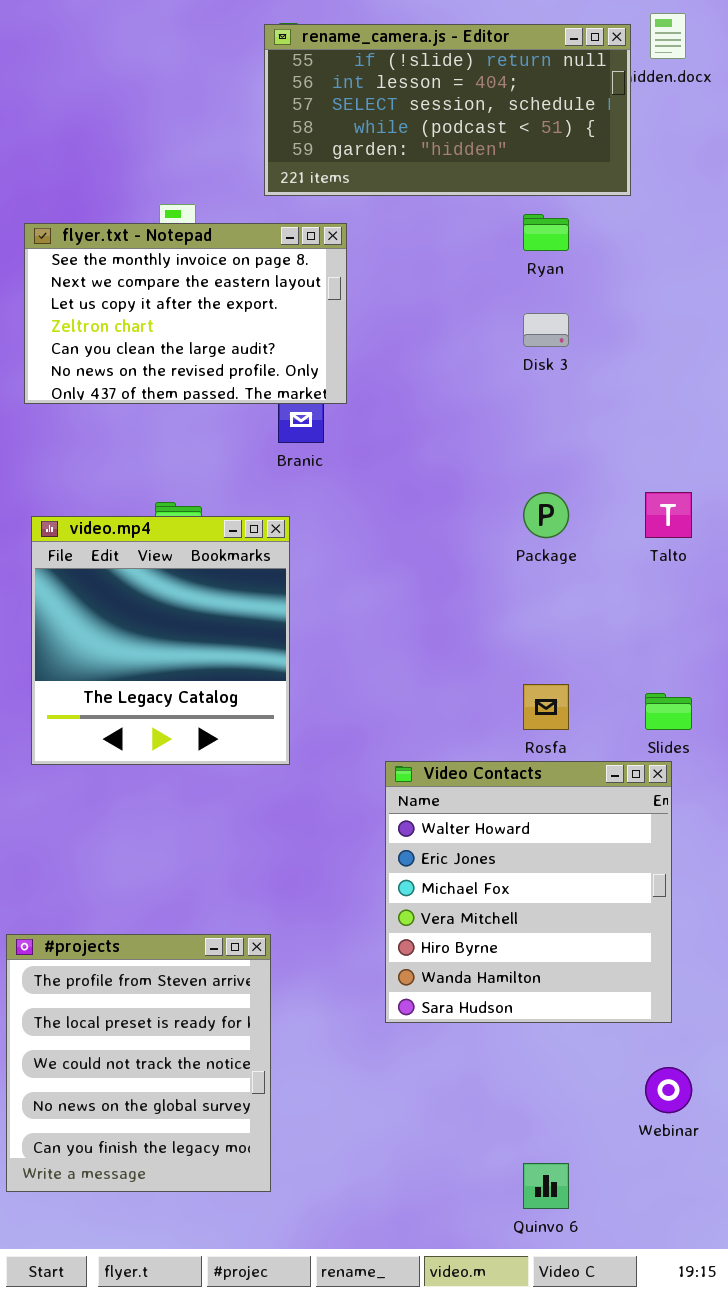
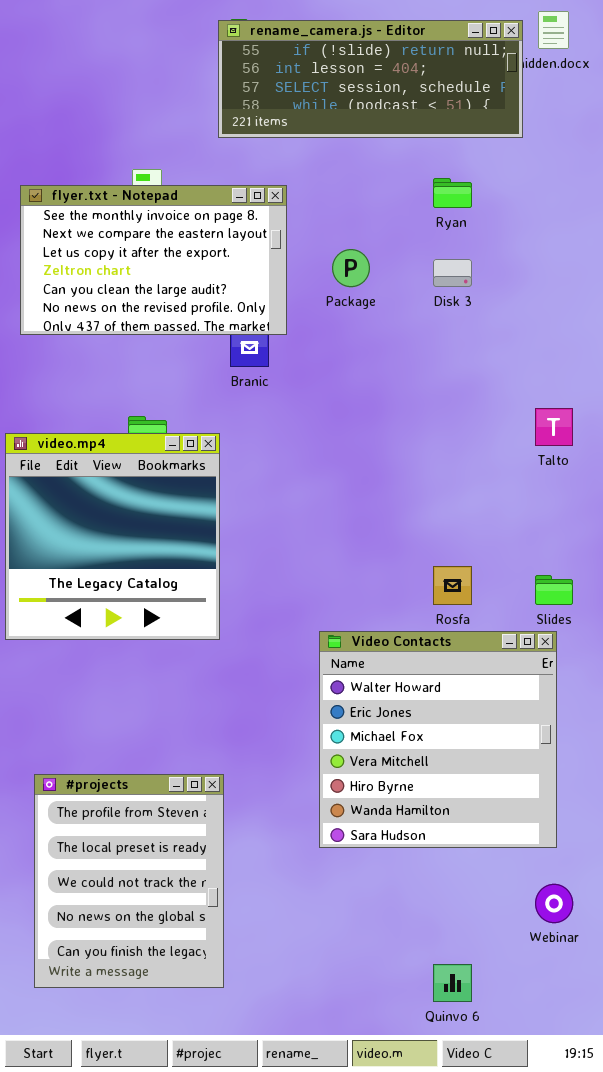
rename_camera.js - Editor: [264,24,631,196] -> [218,20,523,138], resized
Package: [523,492,569,538] -> [332,249,370,287], moved
video.mp4: [31,516,290,765] -> [5,433,220,640], moved
#projects: [6,934,271,1192] -> [34,774,224,988], resized

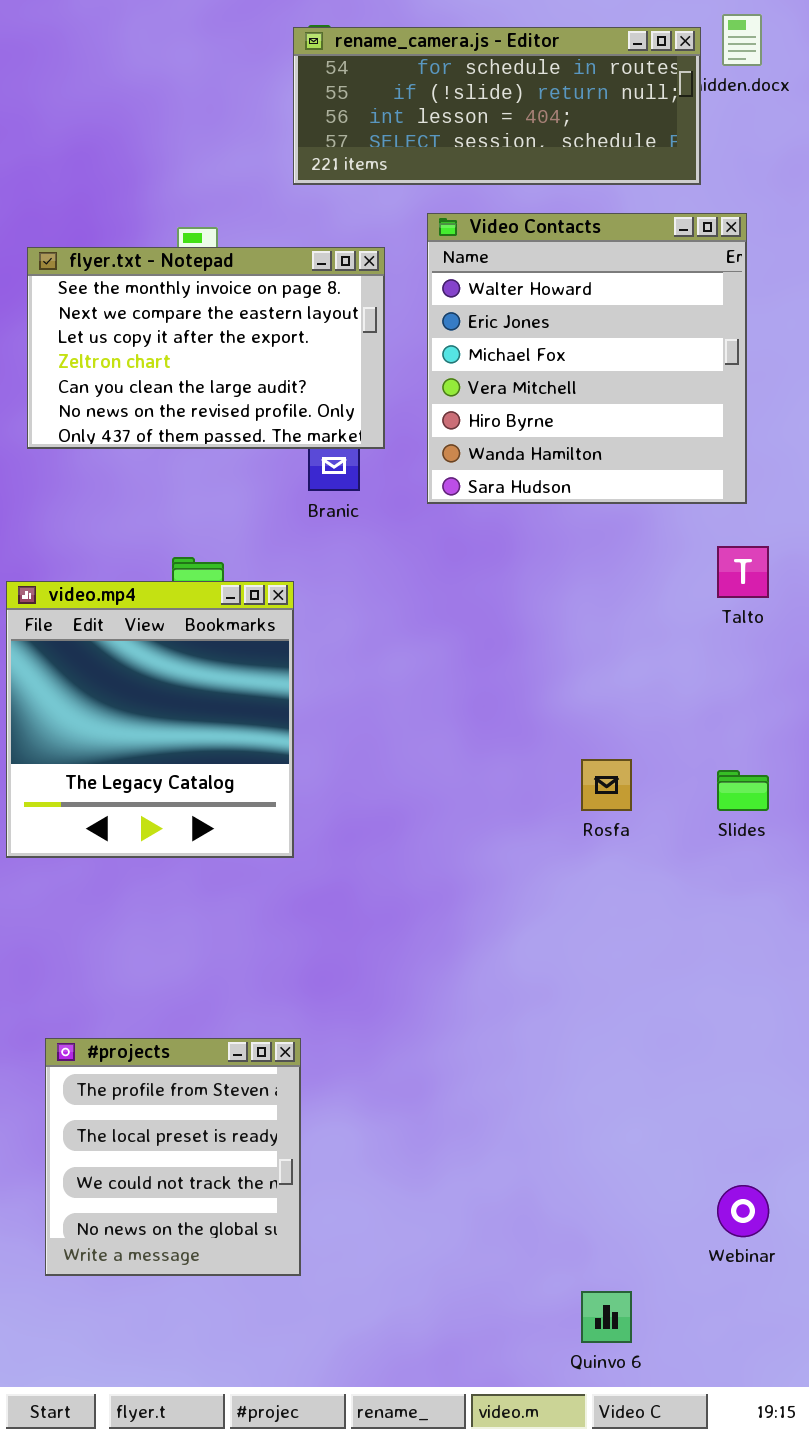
rename_camera.js - Editor: [218,20,523,138] -> [293,27,701,185], scrolled up 1 row
Video Contacts: [319,631,557,848] -> [427,213,747,504], moved
#projects: [34,774,224,988] -> [45,1038,301,1276], resized

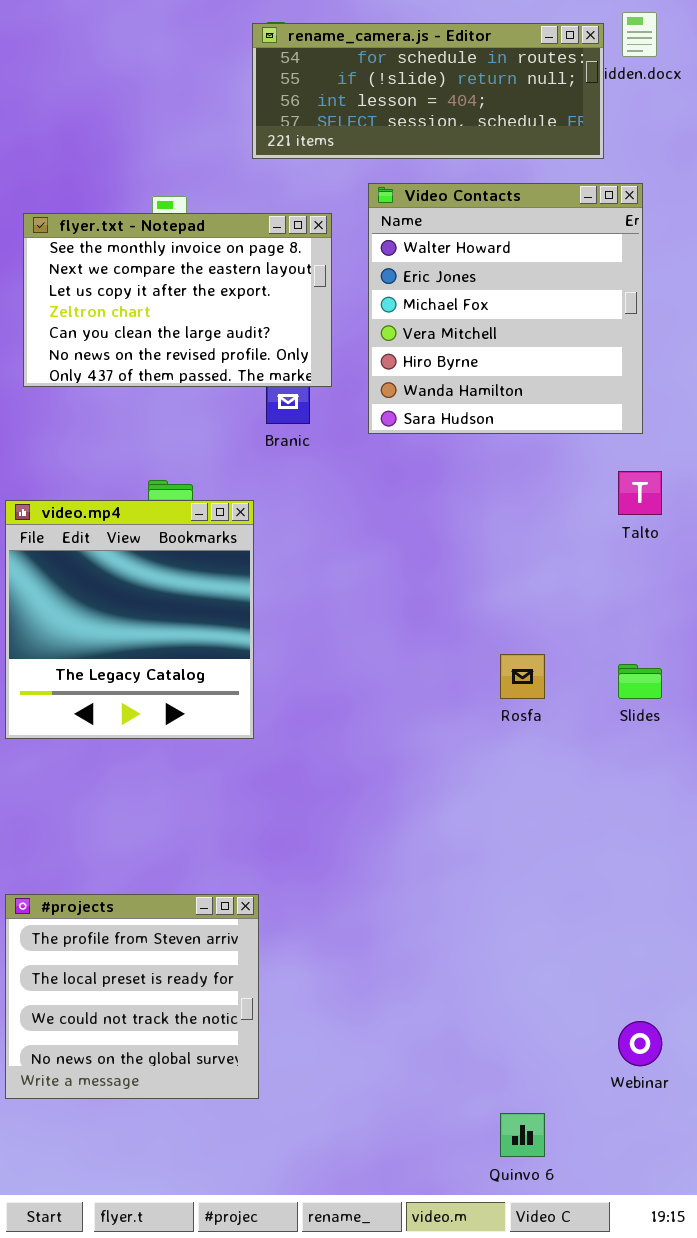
#projects: [45,1038,301,1276] -> [5,894,259,1099], resized

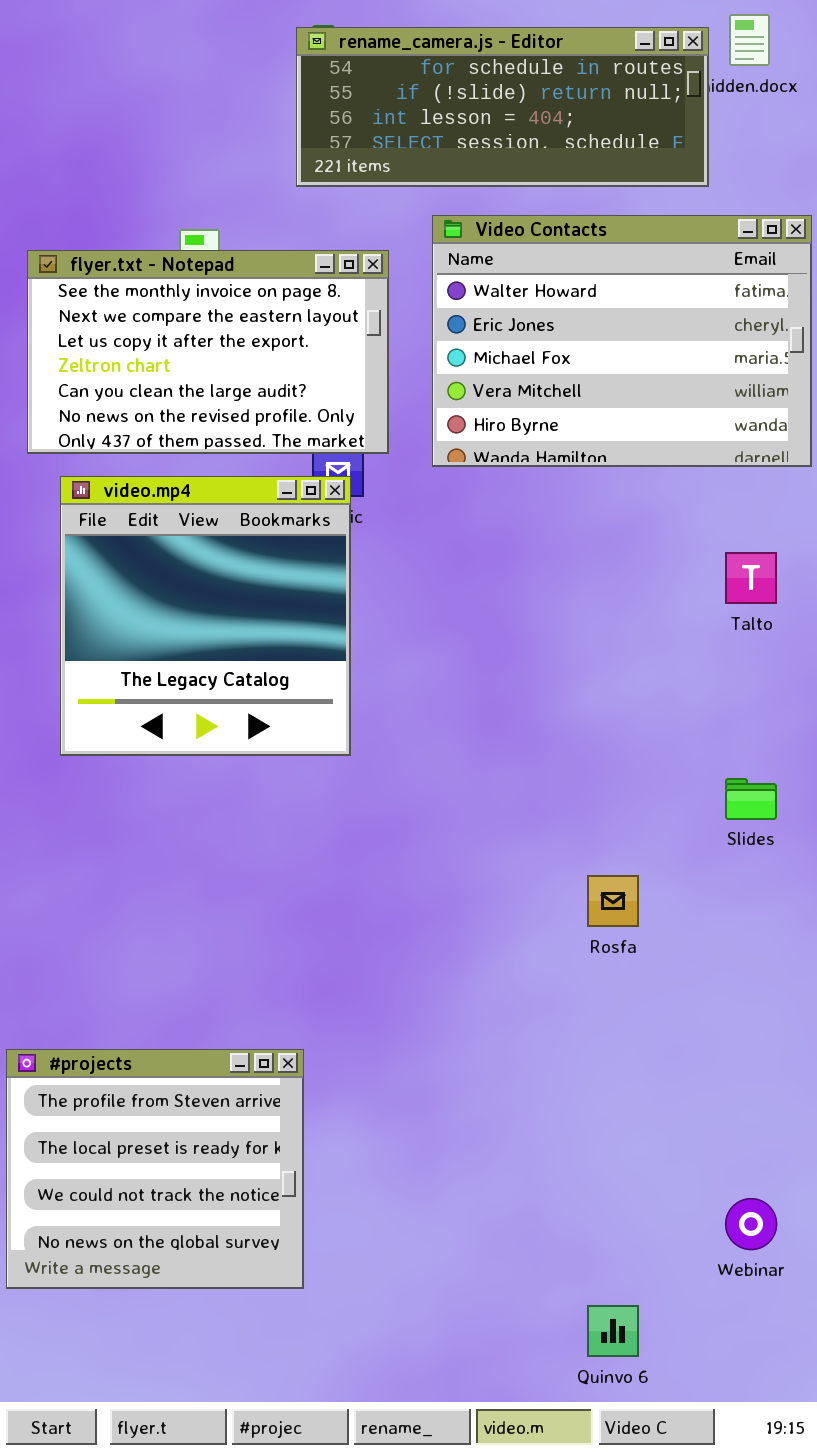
Video Contacts: [368,183,643,434] -> [432,215,812,467], resized
video.mp4: [5,500,254,739] -> [60,476,351,756], moved
Rosfa: [500,654,545,699] -> [587,875,639,927], moved

